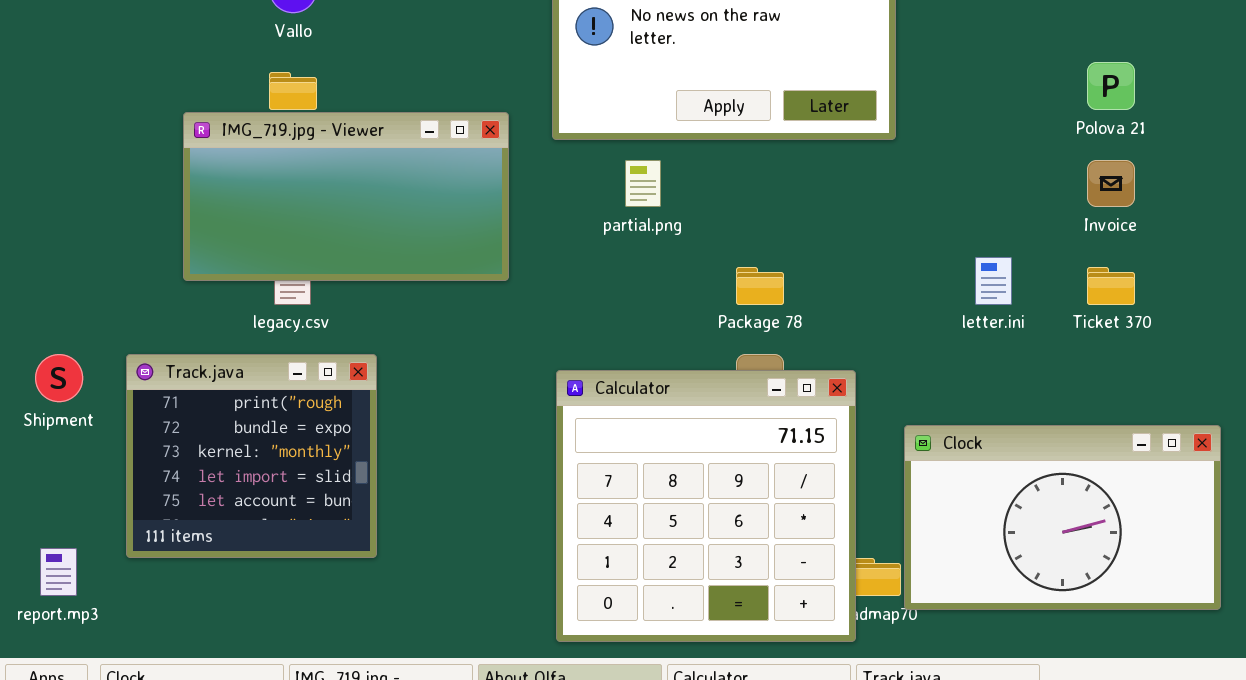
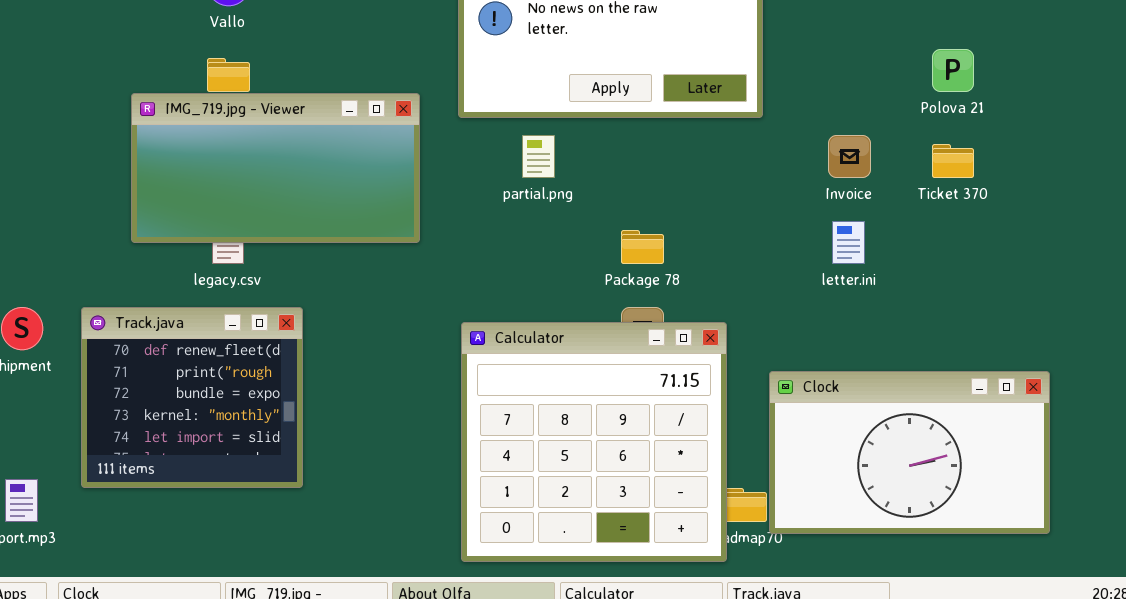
Invoice: [1087,160,1135,207] -> [828,135,871,178], moved
Ticket 370: [1087,267,1135,305] -> [932,144,974,178], moved
Track.java: [126,354,377,558] -> [81,307,303,488], scrolled up 1 row

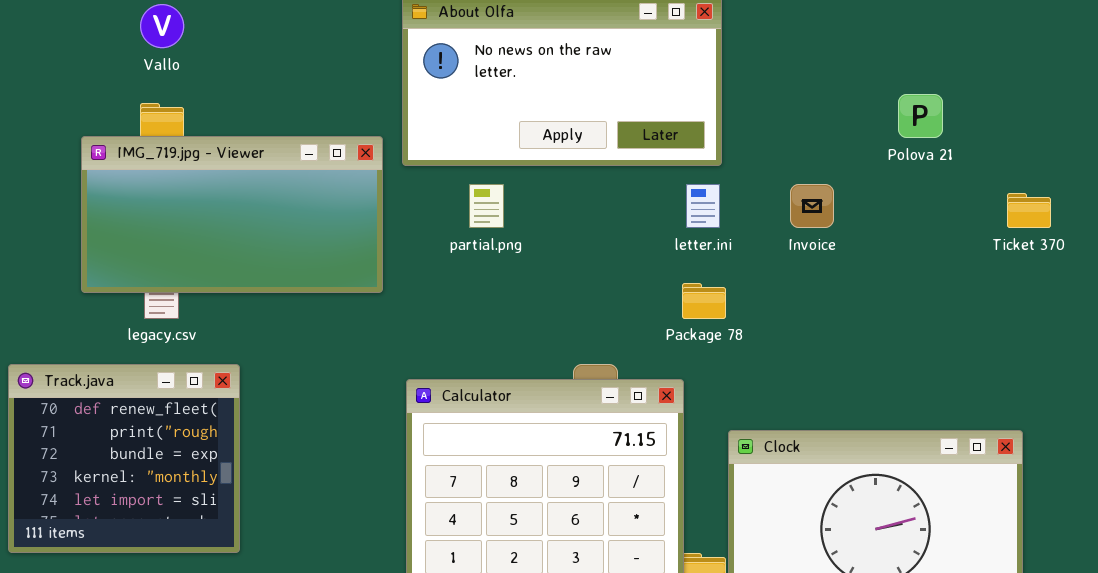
IMG_719.jpg - Viewer: [131,93,420,243] -> [81,136,383,293], moved
Ticket 370: [932,144,974,178] -> [1007,193,1051,228], moved
letter.ini: [832,221,865,264] -> [686,184,720,228], moved
Package 78: [621,230,664,264] -> [682,283,726,319], moved

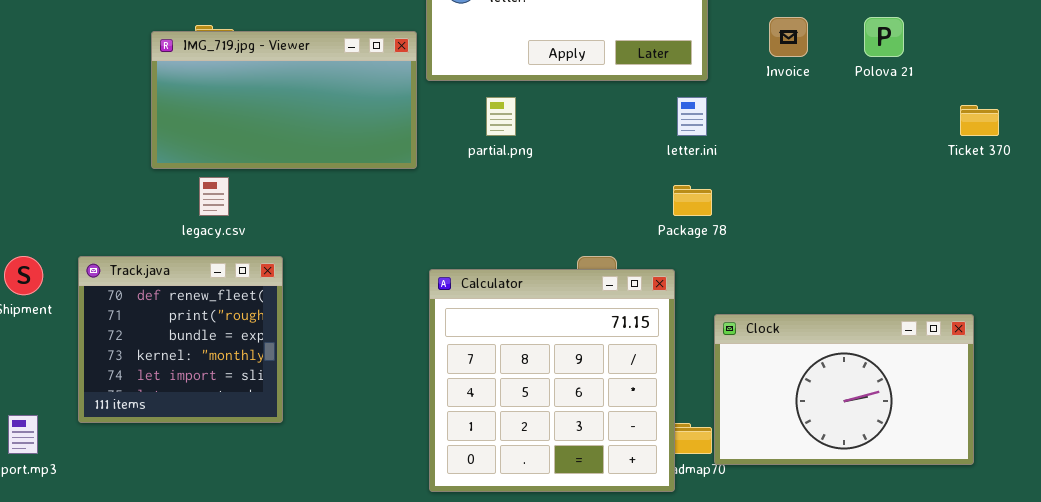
IMG_719.jpg - Viewer: [81,136,383,293] -> [151,31,417,169], moved
Invoice: [790,184,834,228] -> [769,17,808,57], moved

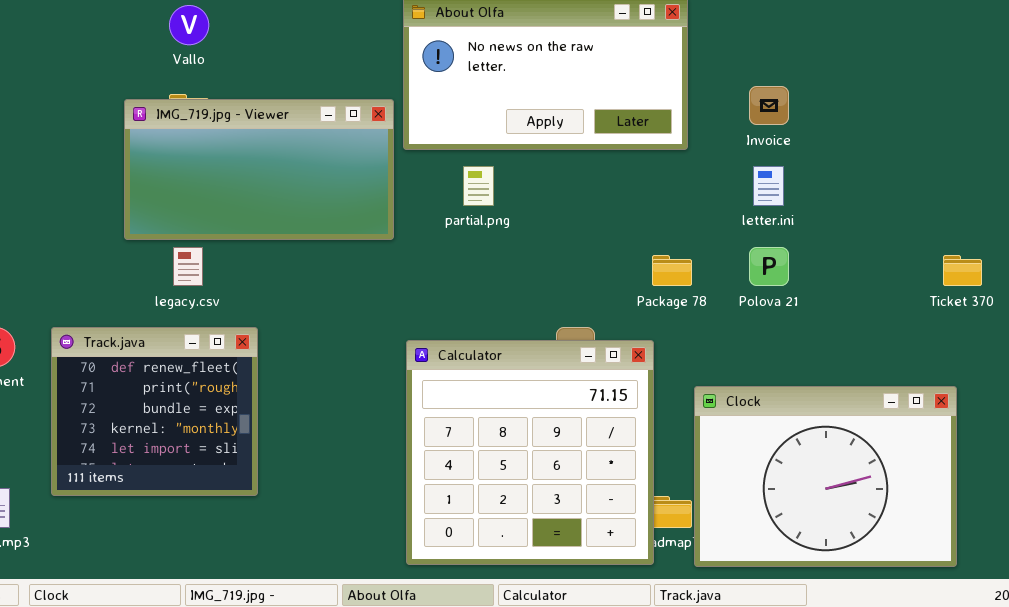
Polova 21: [864,17,904,57] -> [749,247,789,286], moved
letter.ini: [677,97,707,136] -> [753,166,784,206], moved
Ticket 370: [960,105,999,136] -> [943,255,982,286], moved
Clock: [714,314,974,465] -> [694,386,957,567], resized

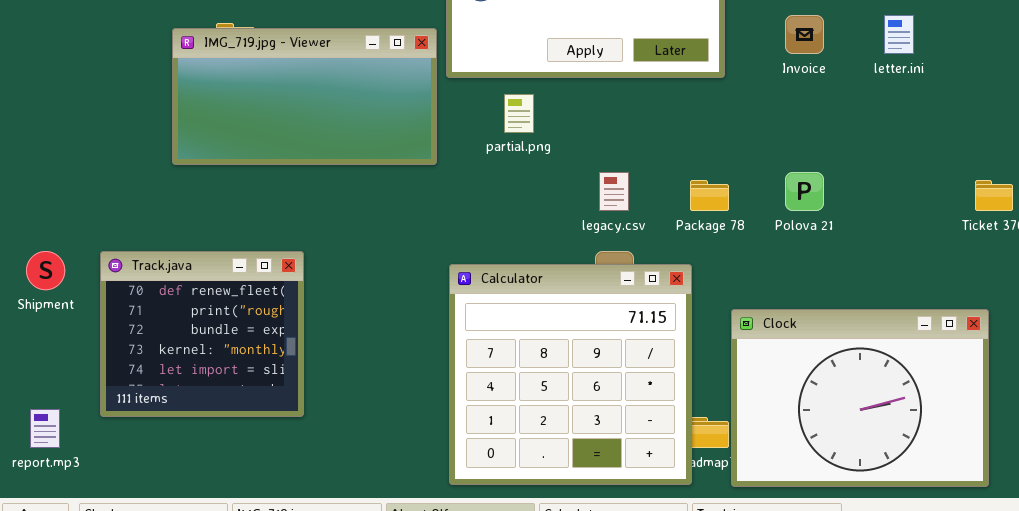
letter.ini: [753,166,784,206] -> [884,15,914,54], moved
legacy.csv: [173,247,203,286] -> [599,172,629,211], moved

